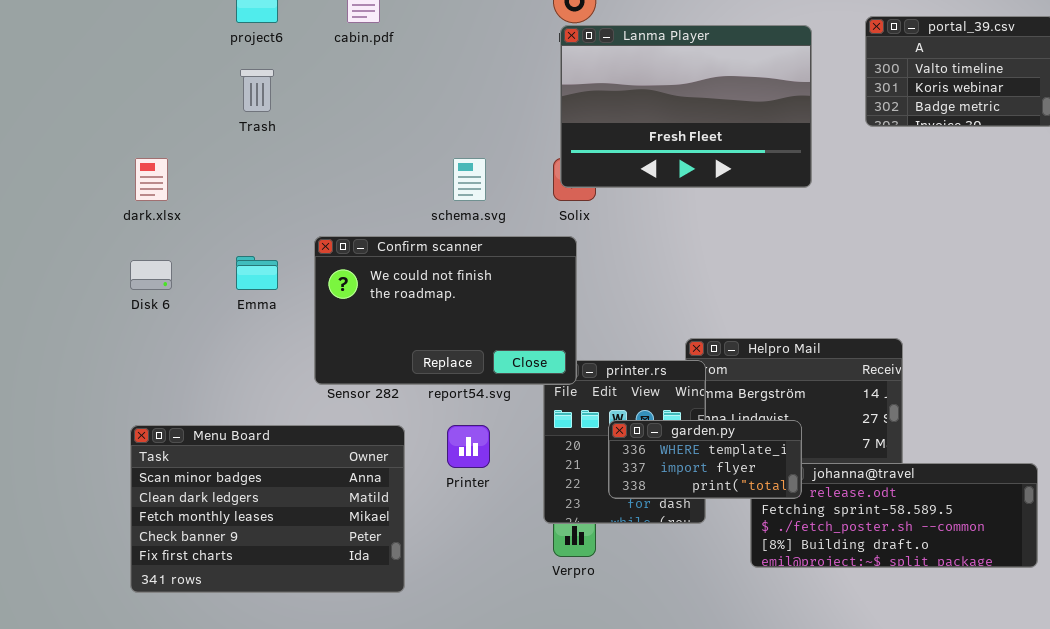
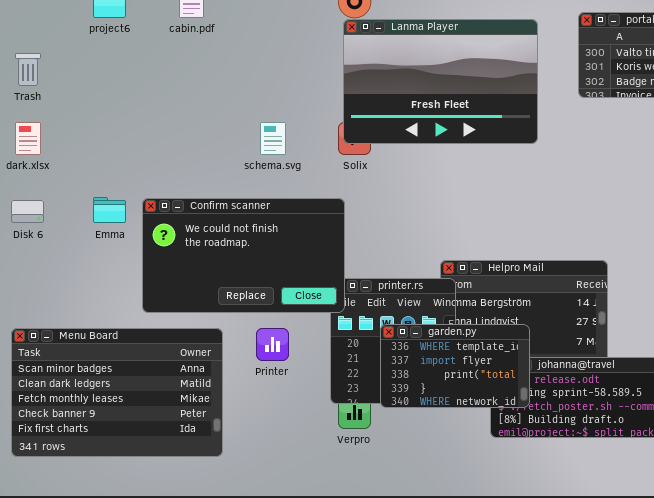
Trash: [240,69,274,112] -> [15,53,41,86], moved
Confirm scanner: [314,236,577,385] -> [142,198,345,313], moved
garden.py: [608,420,802,499] -> [380,324,530,408], resized

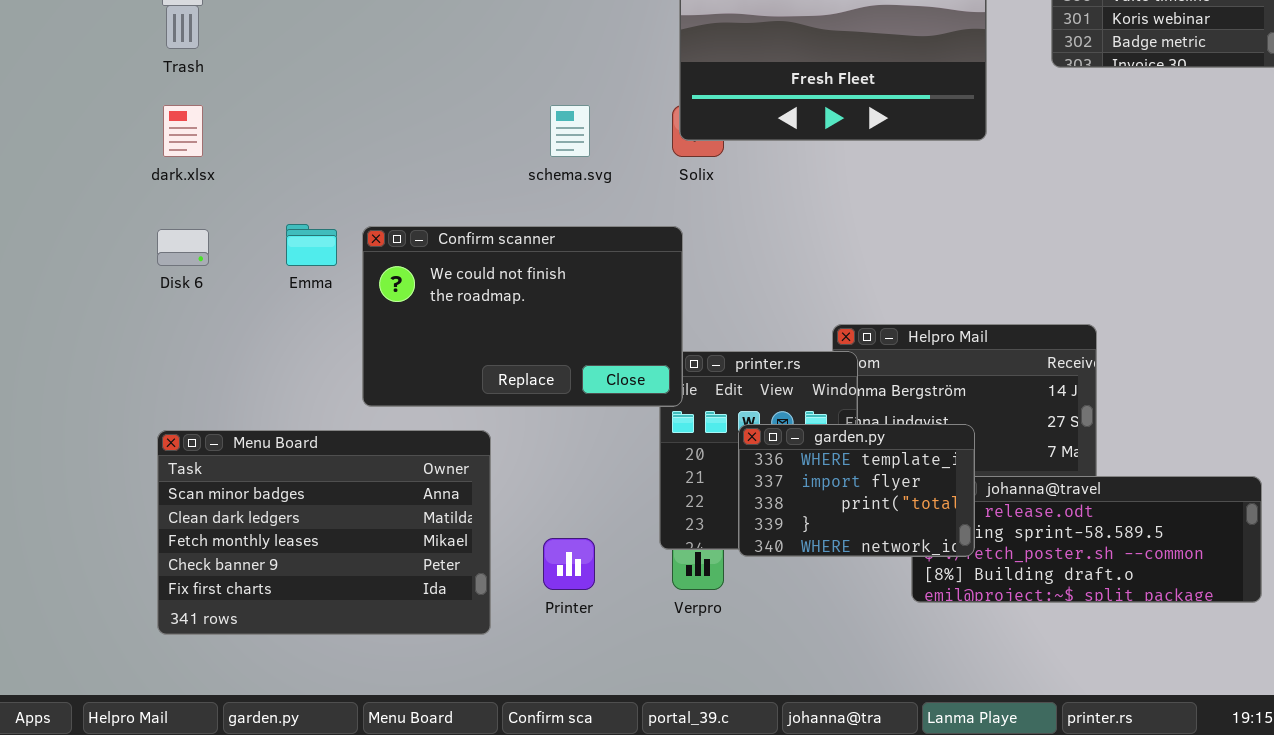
Printer: [256,328,289,361] -> [543,538,595,590], moved

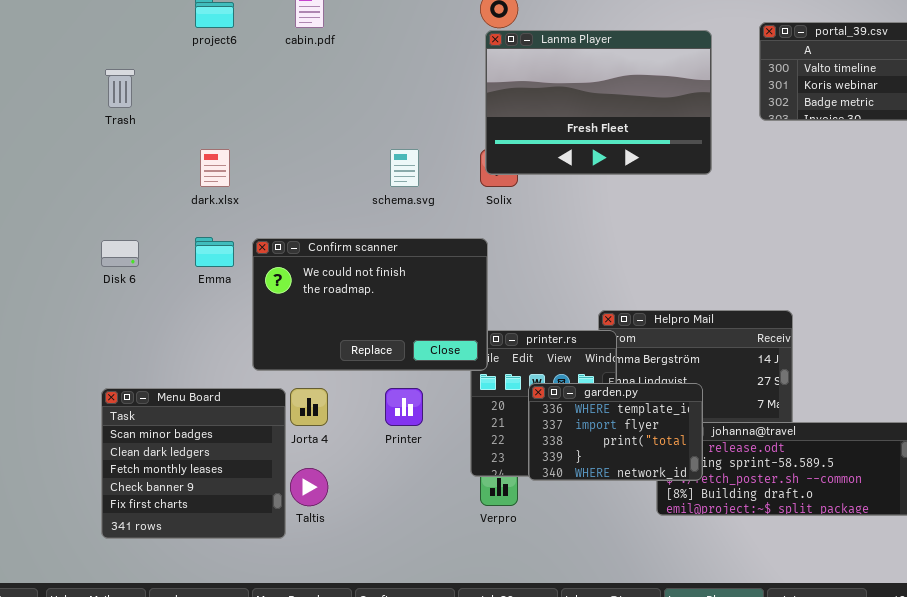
dark.xlsx: [163,105,203,157] -> [200,149,230,187], moved
Menu Board: [157,430,491,635] -> [101,388,286,539], resized
Printer: [543,538,595,590] -> [385,388,423,426], moved

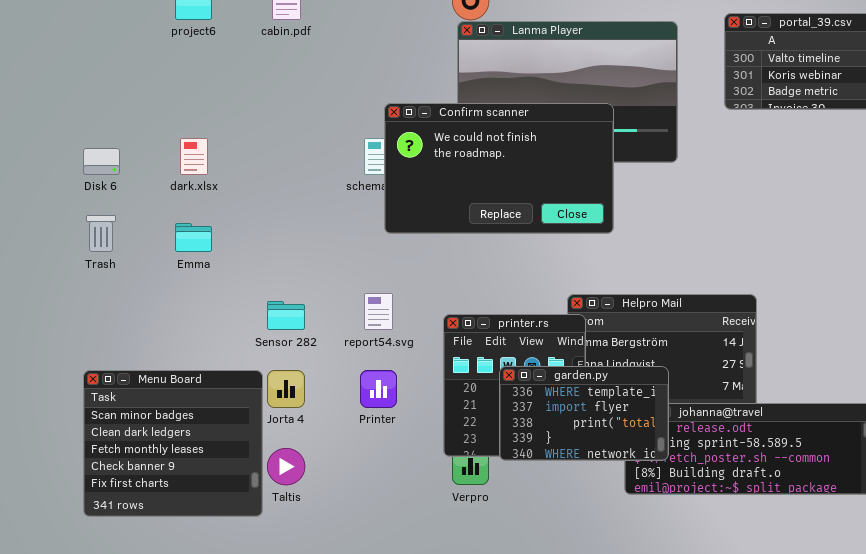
Trash: [105,69,135,108] -> [86,215,116,252], moved
Confirm scanner: [252,238,488,371] -> [384,103,614,234], moved
Disk 6: [101,240,139,267] -> [83,148,120,175], moved

